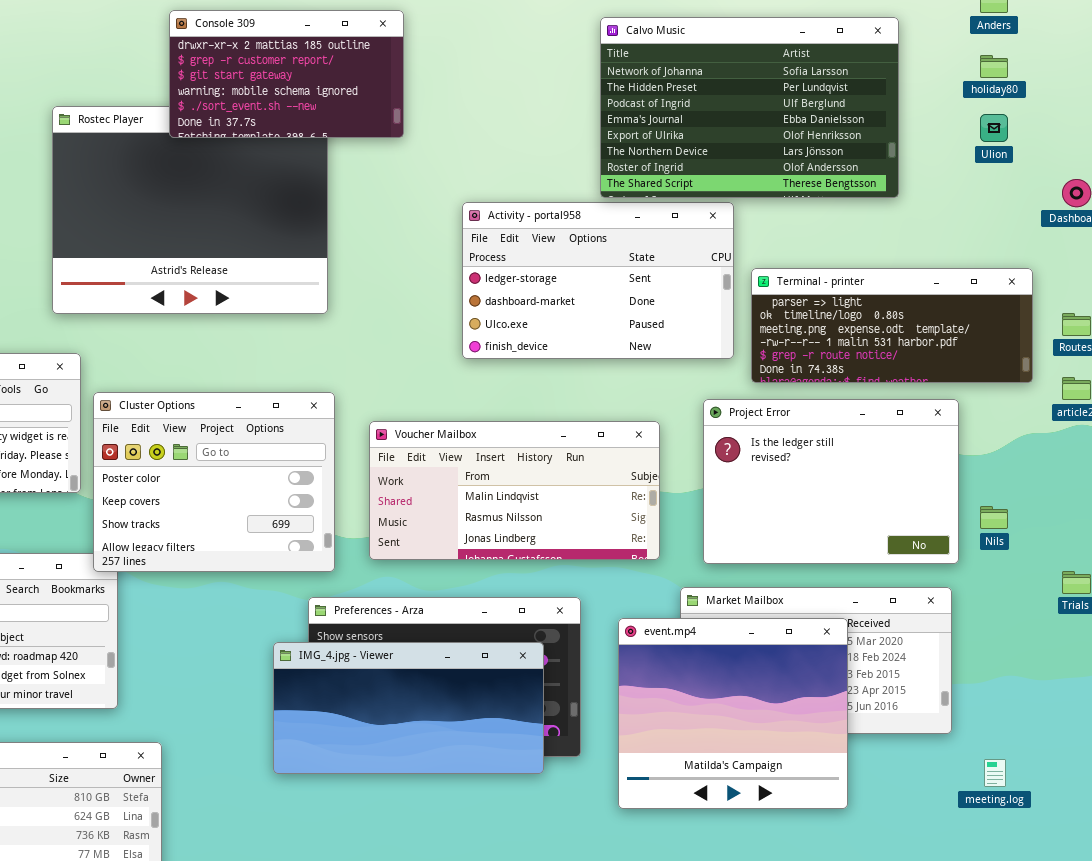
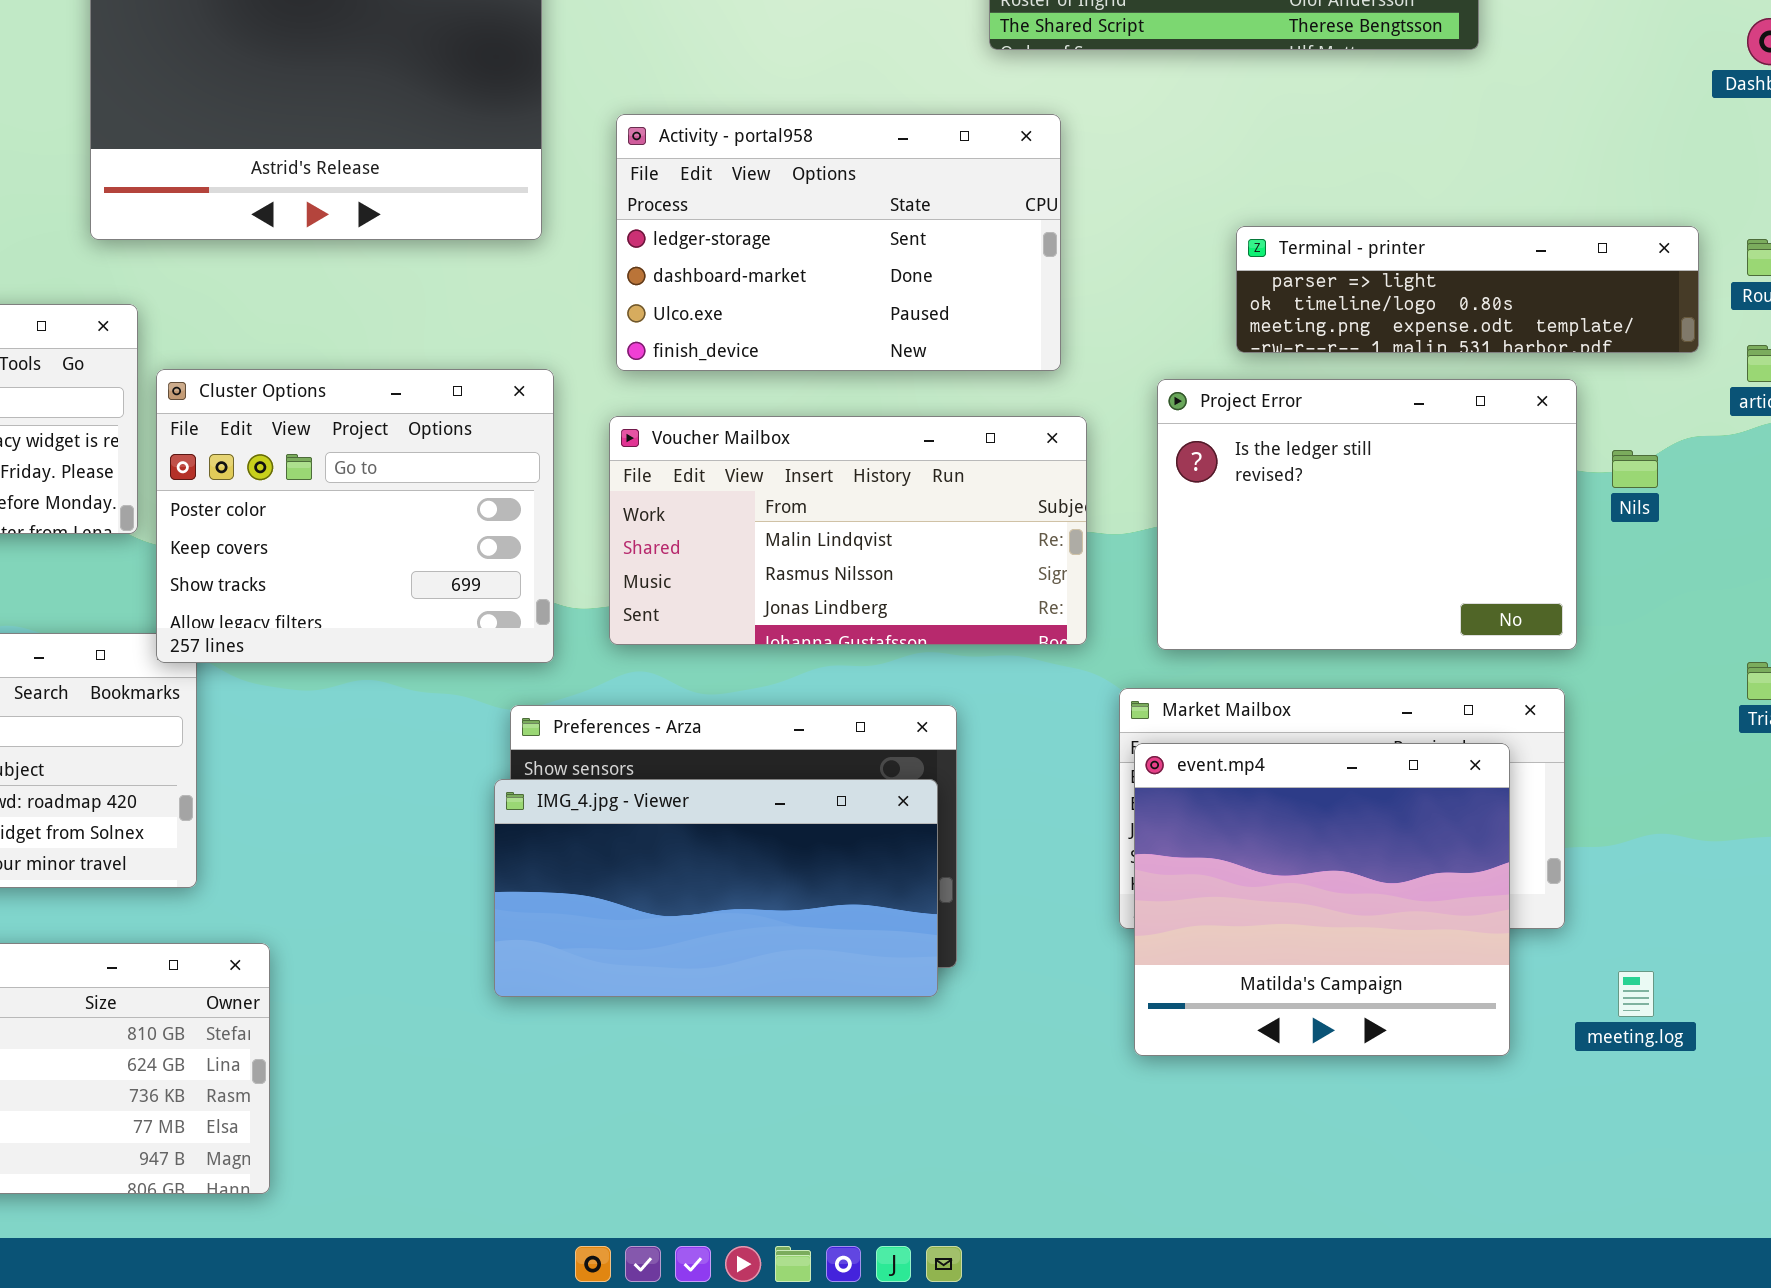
Activity - portal958: [462,202,734,359] -> [616,114,1061,371], moved
Terminal - printer: [751,268,1033,383] -> [1236,226,1699,353], resized
Nils: [980,506,1008,529] -> [1612,450,1658,488], moved
event.mp4: [618,618,848,809] -> [1134,743,1510,1056], moved
IMG_4.jpg - Viewer: [273,642,544,774] -> [494,779,938,997], moved

